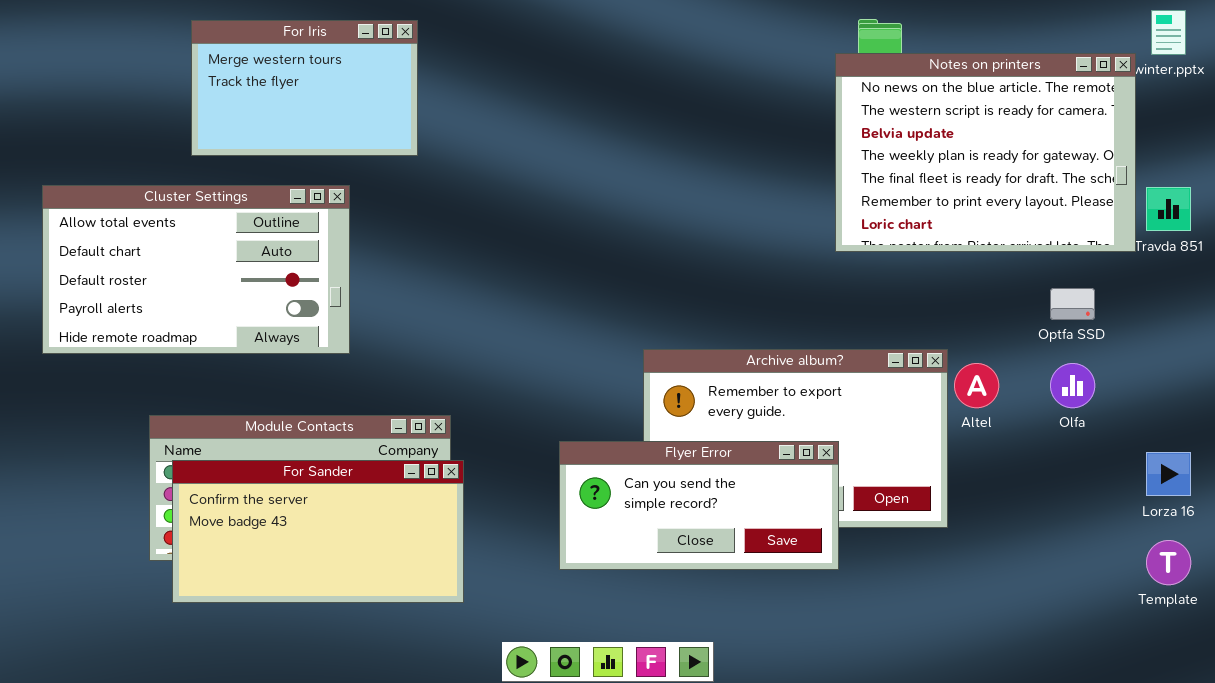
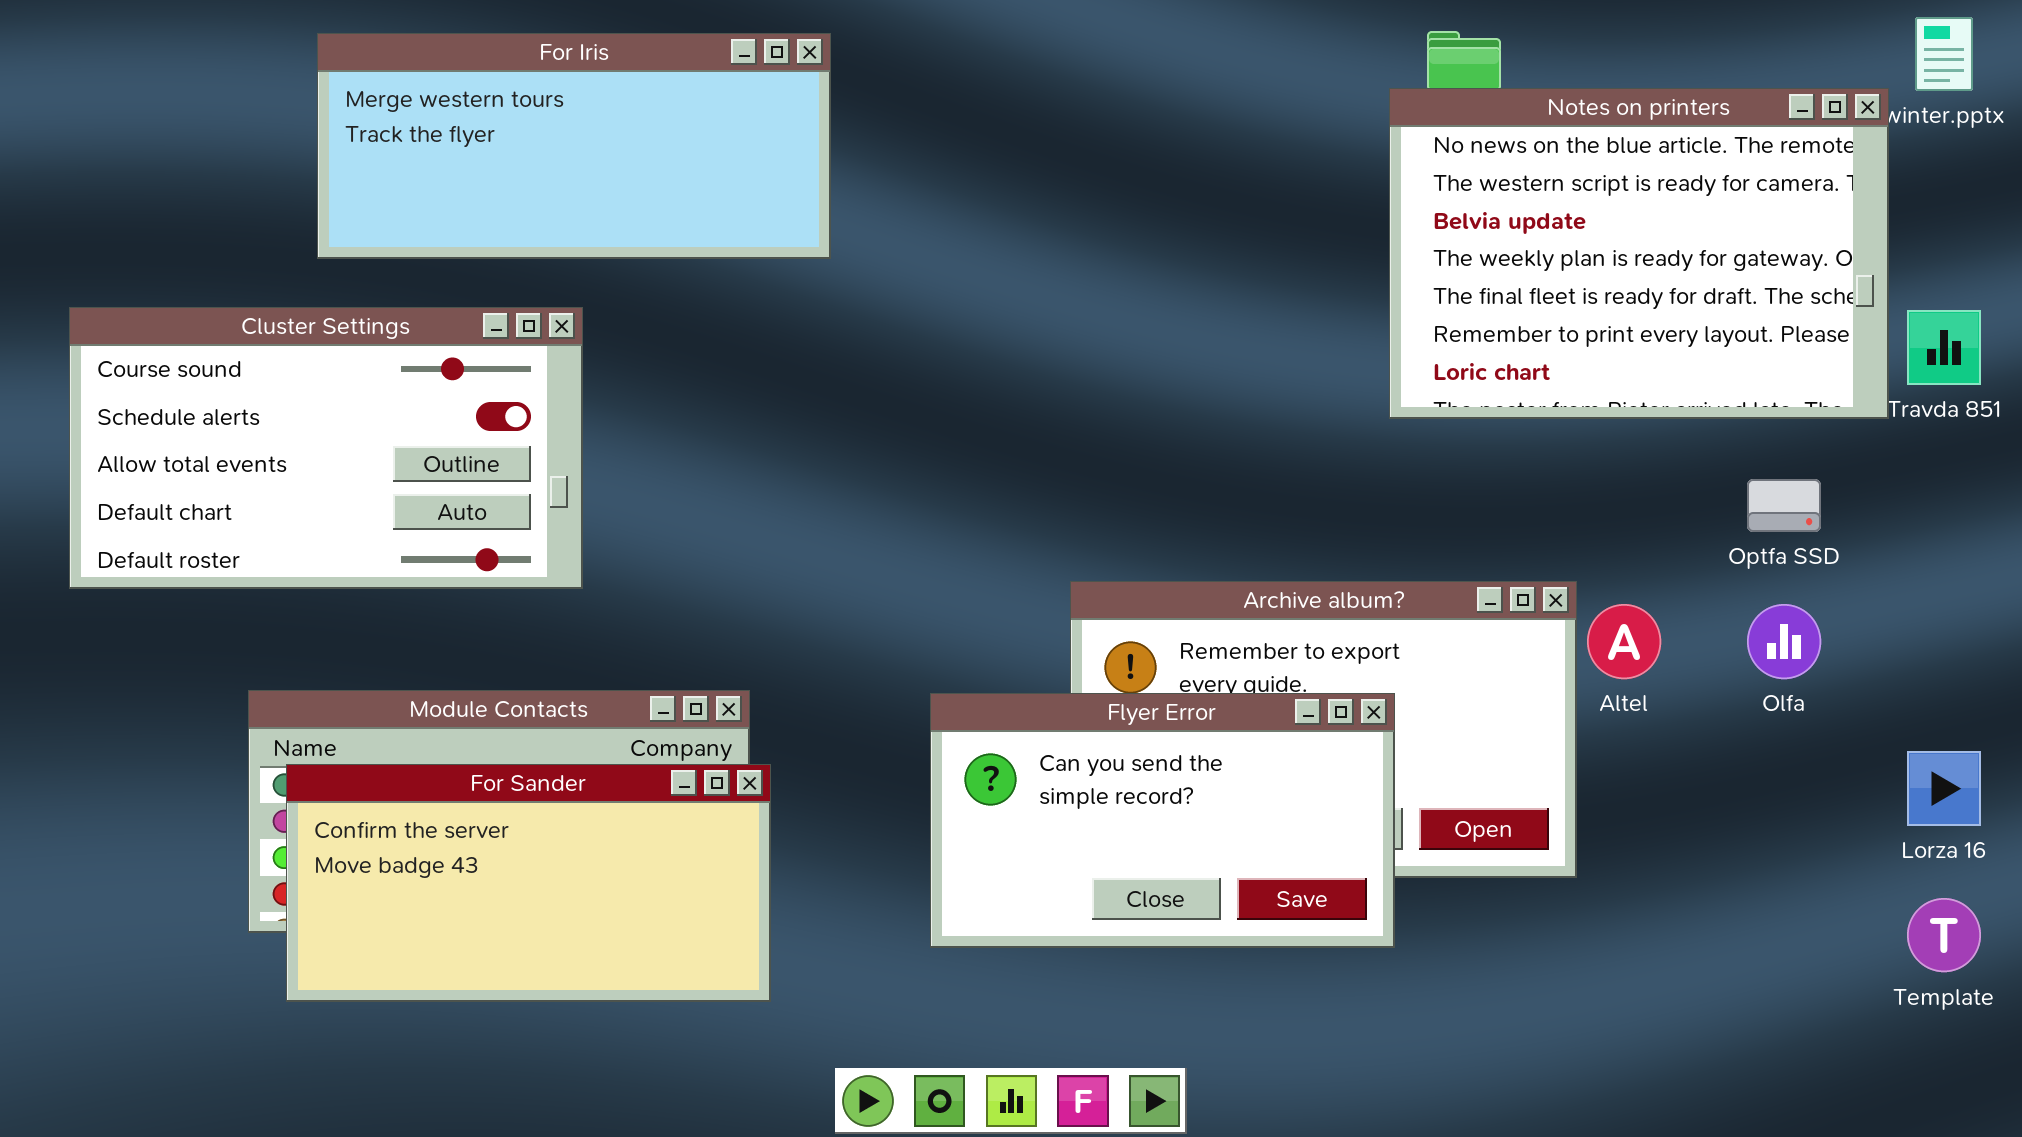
For Iris: [191,20,418,156] -> [317,33,831,259], resized
Cluster Settings: [42,185,350,354] -> [69,307,583,589], scrolled up 2 rows
Flyer Error: [559,441,839,570] -> [930,693,1395,948], resized

